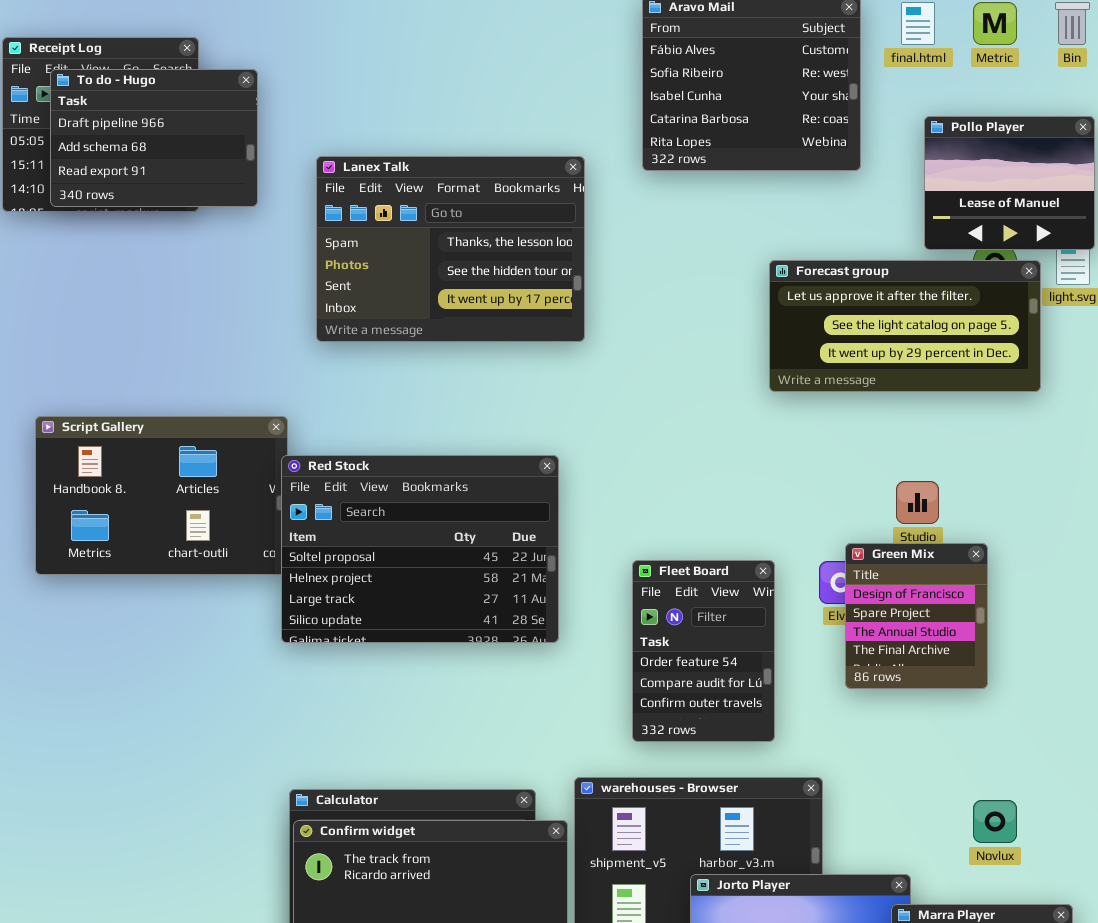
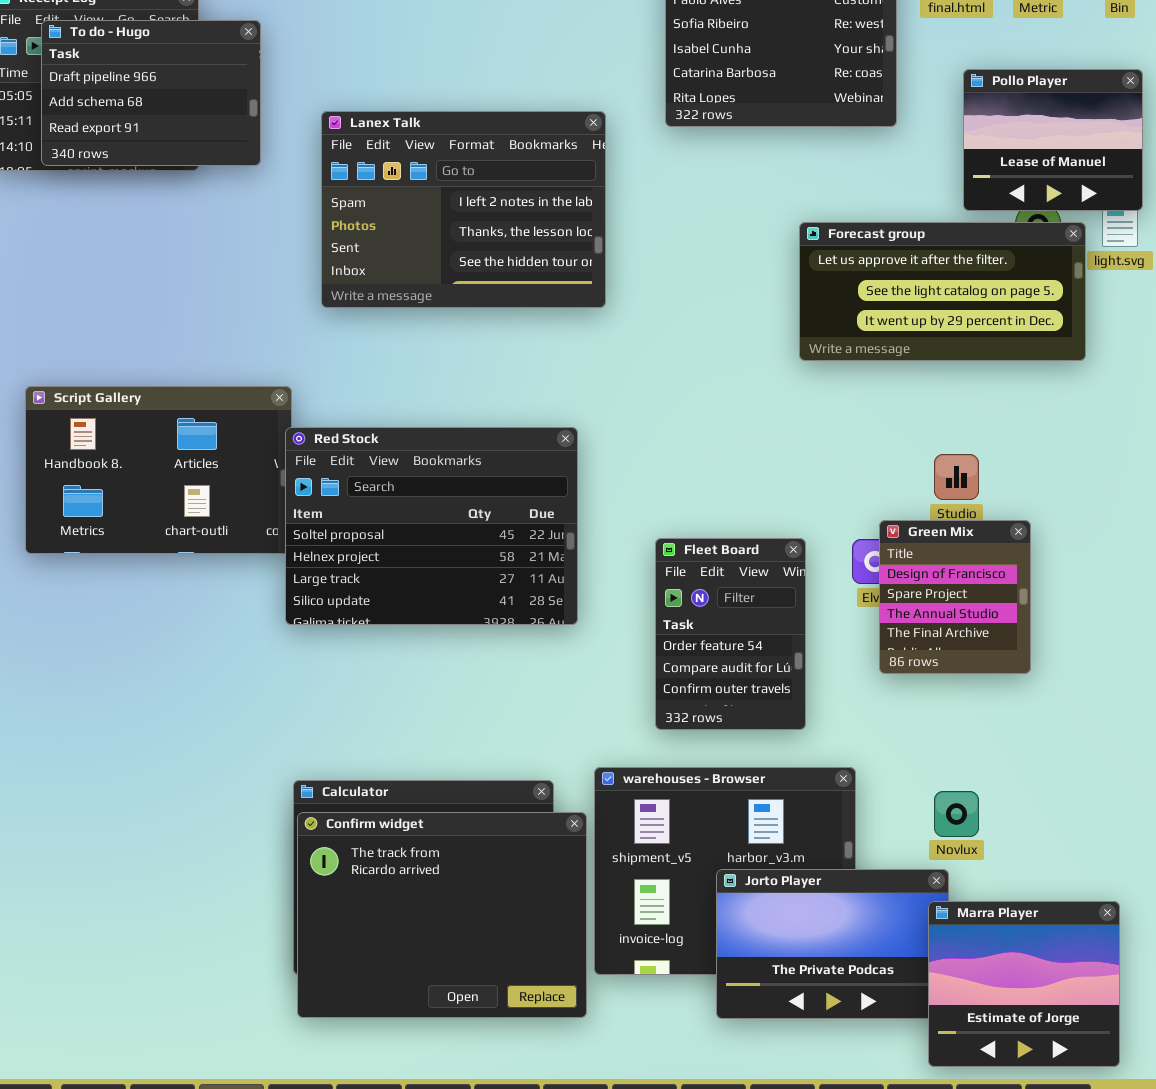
Lanex Talk: [316,156,585,342] -> [321,111,606,308], scrolled up 1 row
Novlux: [973,800,1017,843] -> [934,791,979,837], moved

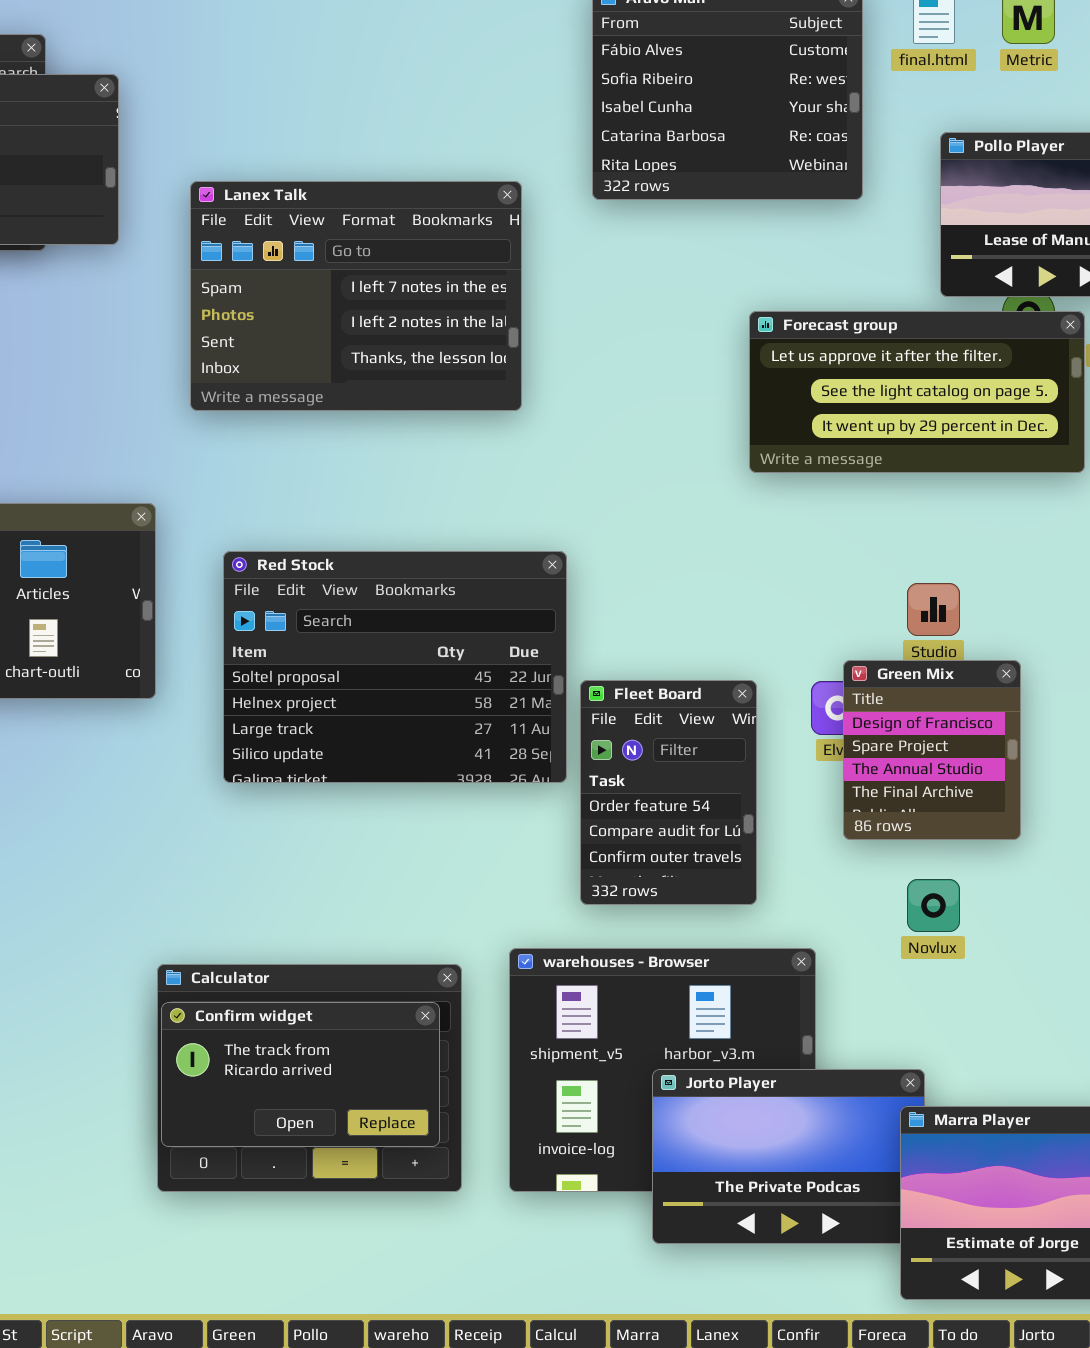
Lanex Talk: [321,111,606,308] -> [190,181,522,411], scrolled up 1 row
Red Stock: [285,427,578,625] -> [223,551,567,783], moved
Novlux: [934,791,979,837] -> [907,879,960,932], moved
Confirm widget: [297,812,587,1018] -> [161,1002,440,1147], resized

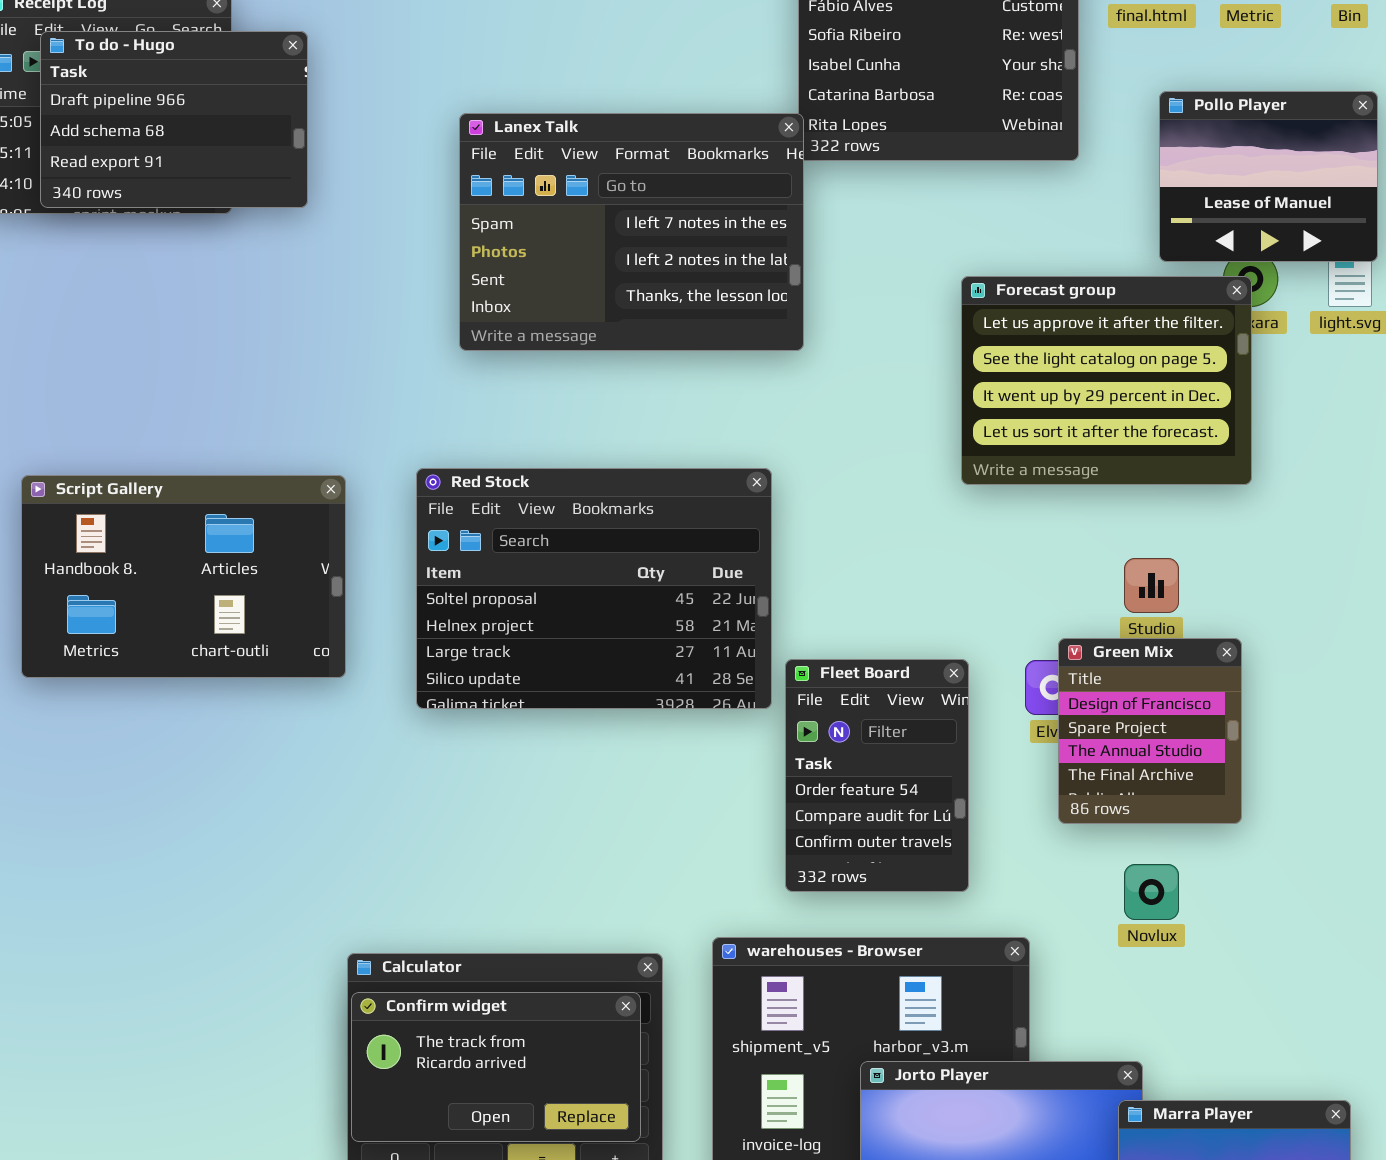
Lanex Talk: [190,181,522,411] -> [459,113,804,351], moved
Forecast group: [749,311,1085,473] -> [961,276,1252,485], resized
Red Stock: [223,551,567,783] -> [416,468,772,709], moved

